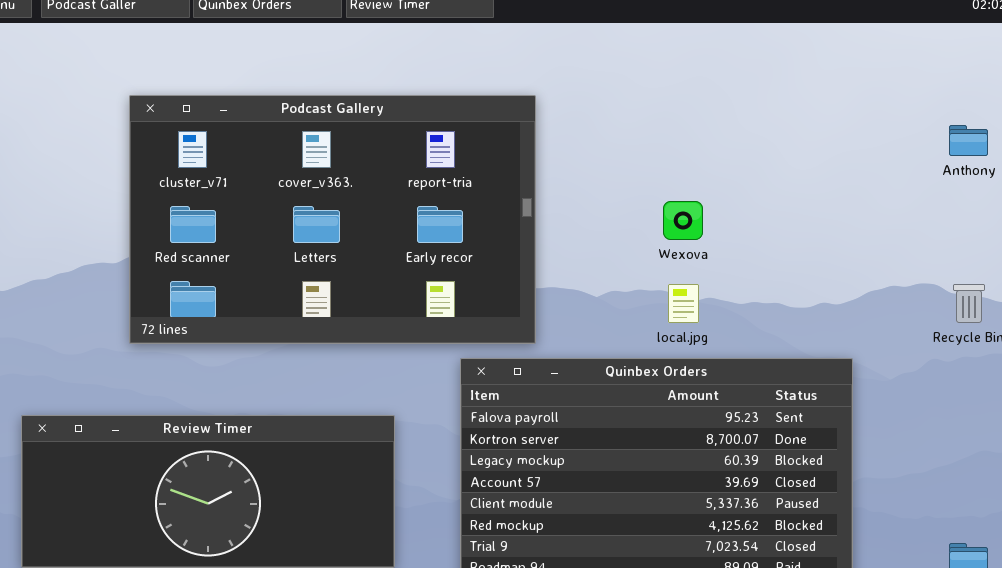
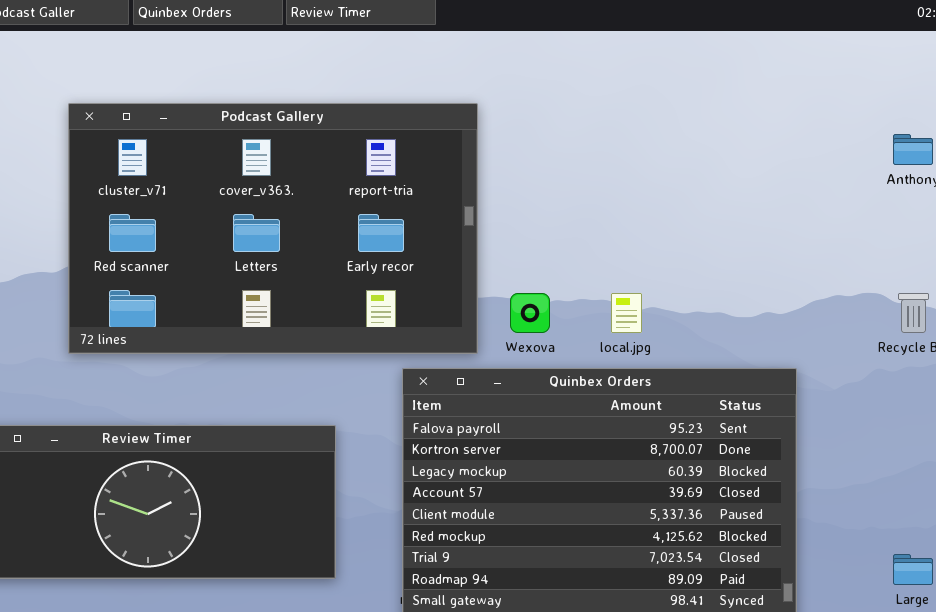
Wexova: [663,201,703,240] -> [510,293,550,333], moved

